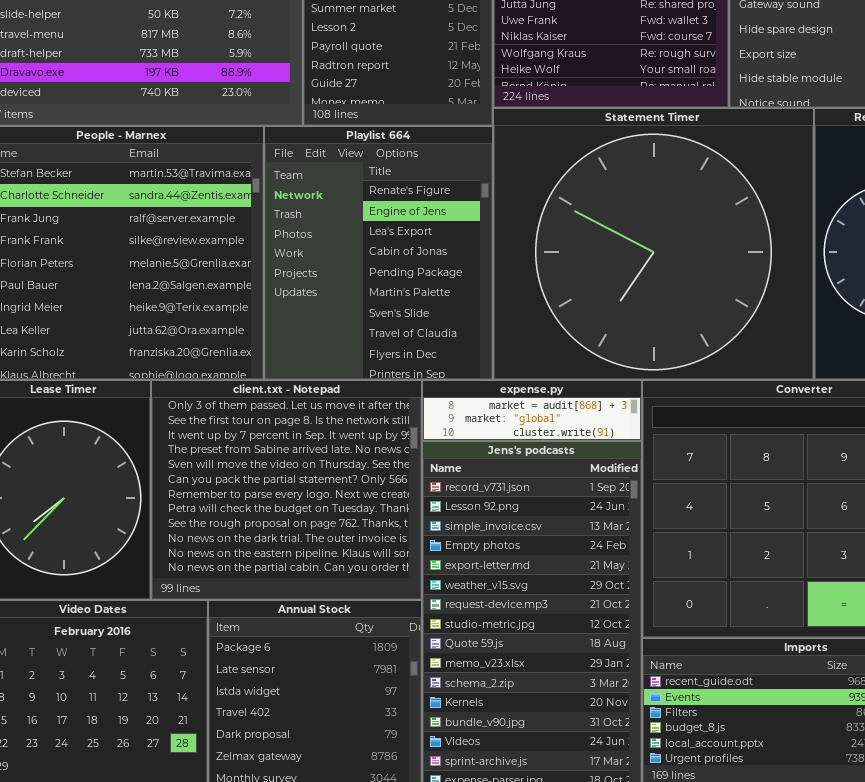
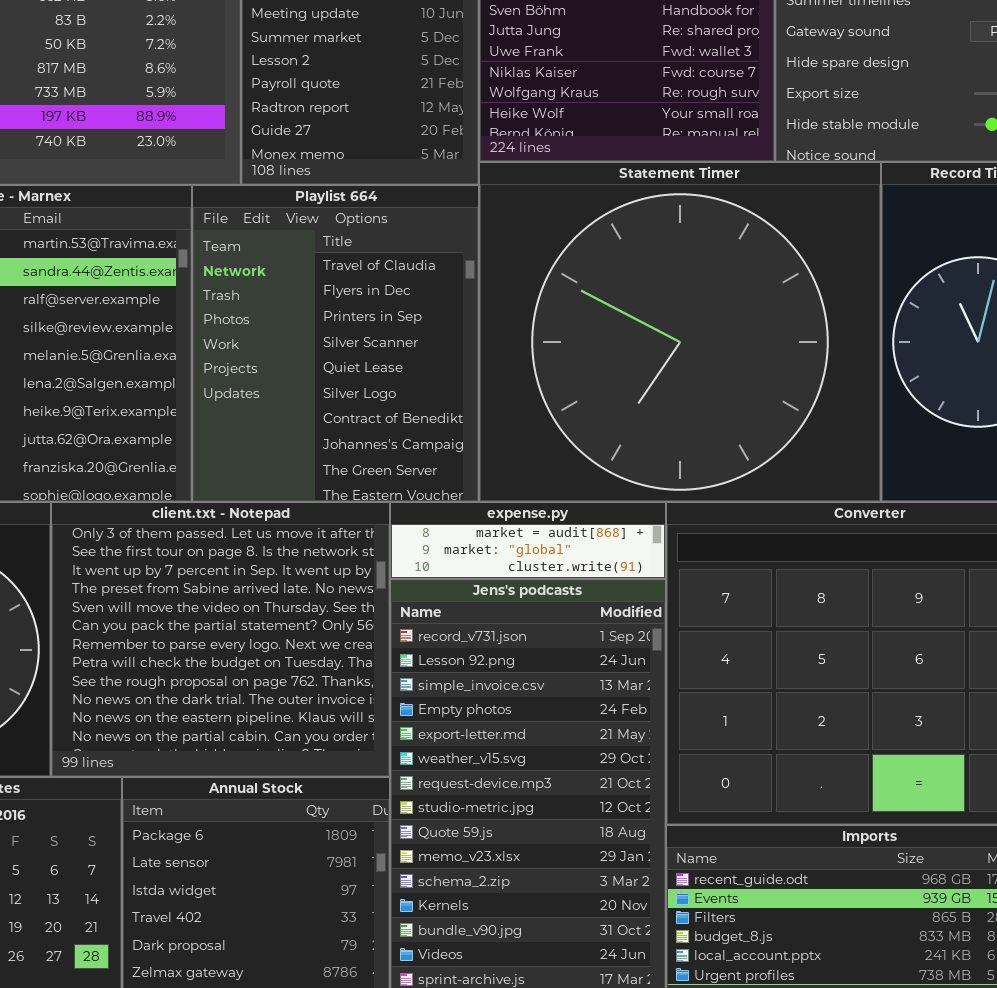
Playlist 664: [264,126,493,380] -> [192,185,479,502], scrolled down 7 rows

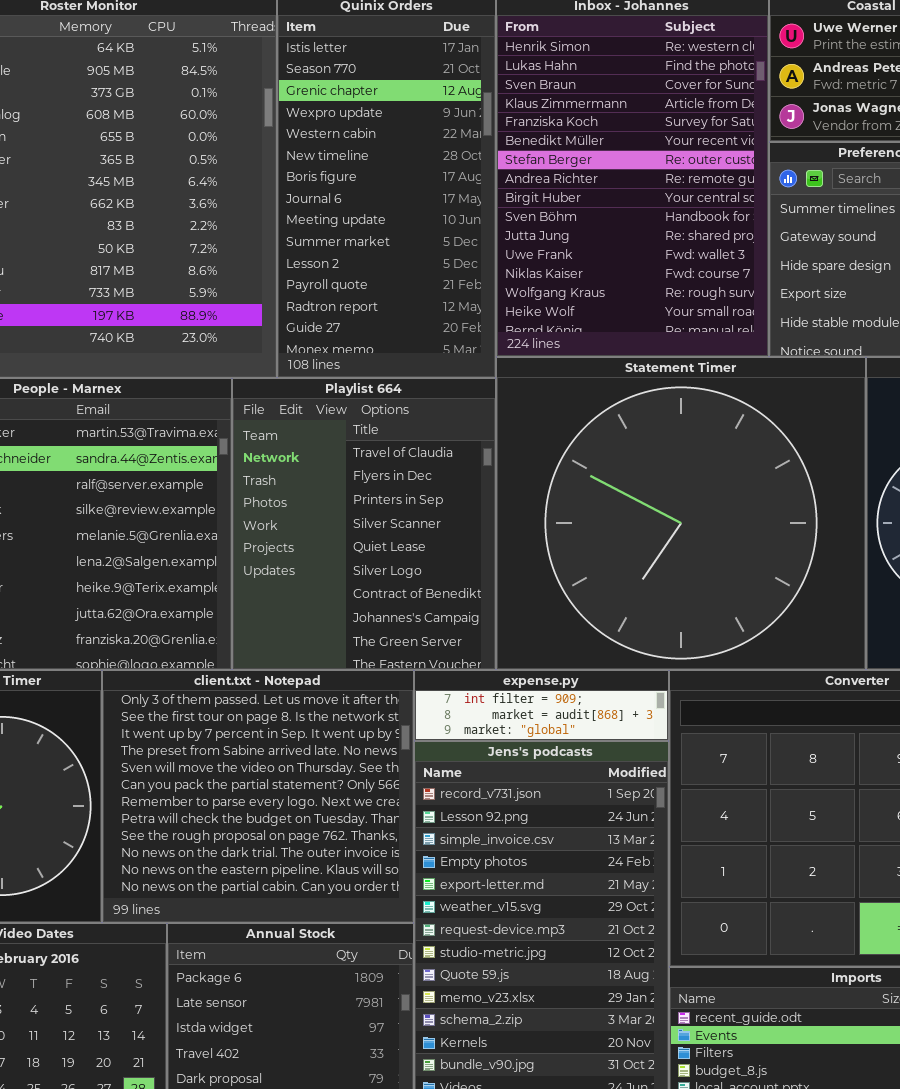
expense.py: [390,502,666,579] -> [414,670,669,741], scrolled up 1 row

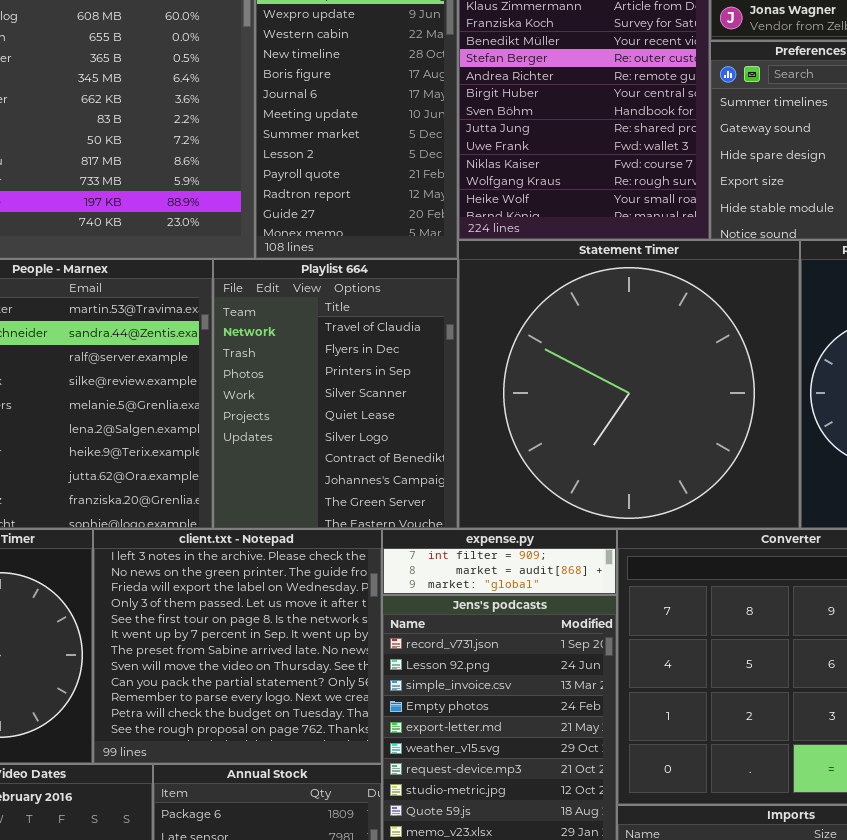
client.txt - Notepad: [102,670,414,923] -> [93,529,382,764], scrolled up 3 rows

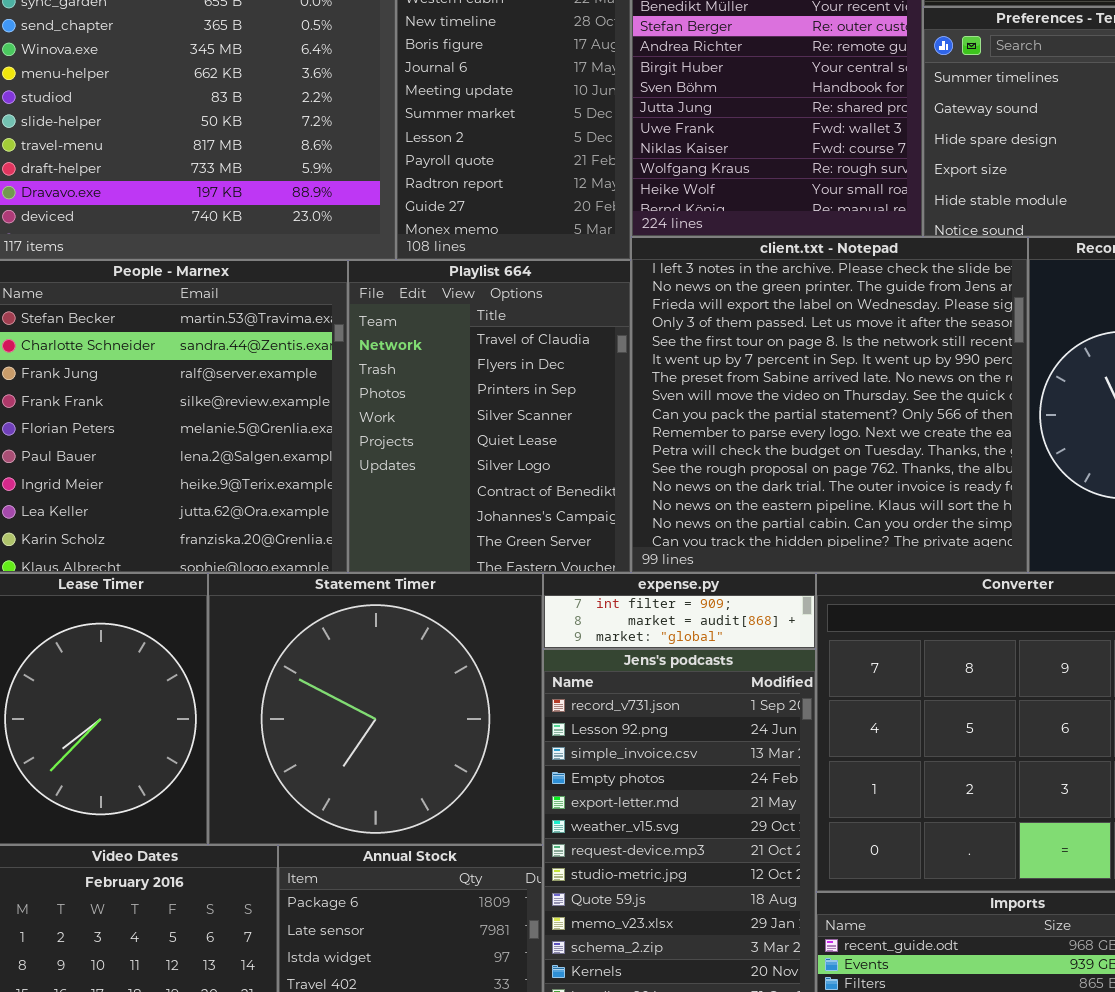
Statement Timer: [458,240,800,529] -> [208,573,543,845], moved, resized
client.txt - Notepad: [93,529,382,764] -> [631,237,1028,573], moved, resized

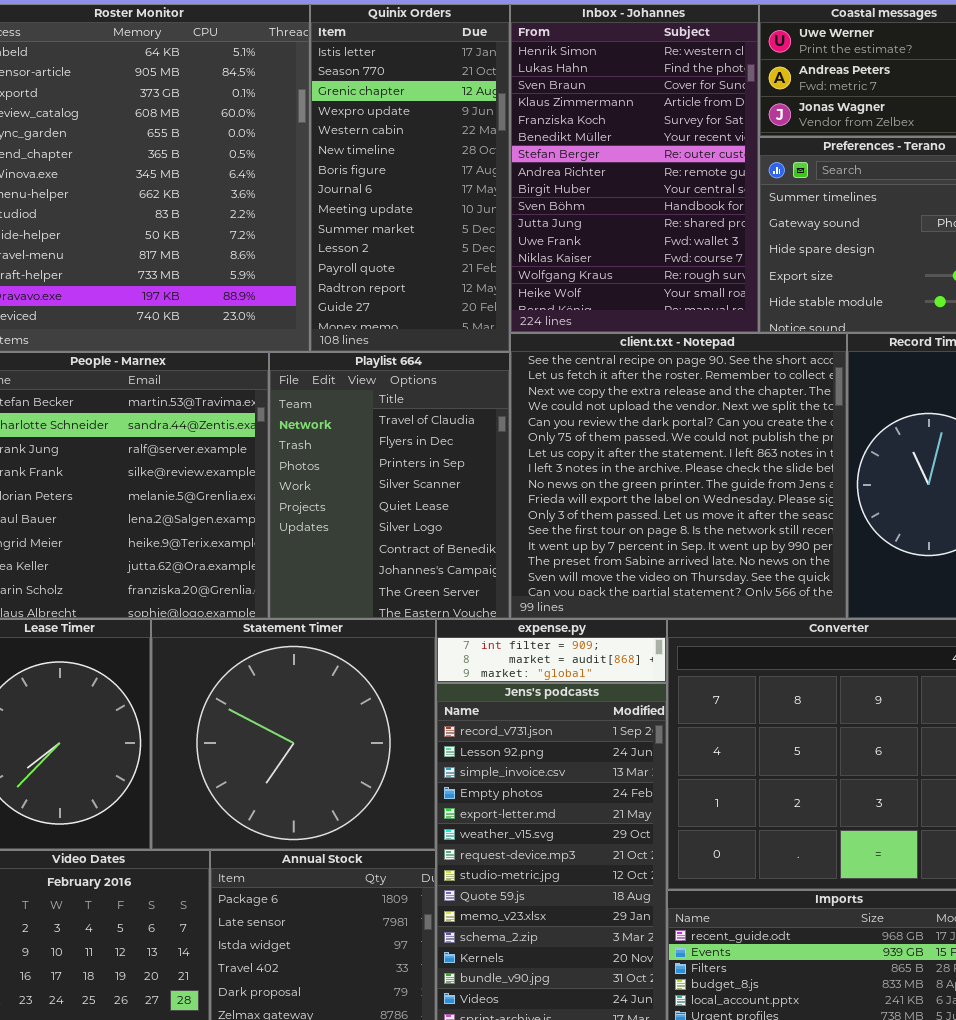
client.txt - Notepad: [631,237,1028,573] -> [510,333,847,619], scrolled up 7 rows

